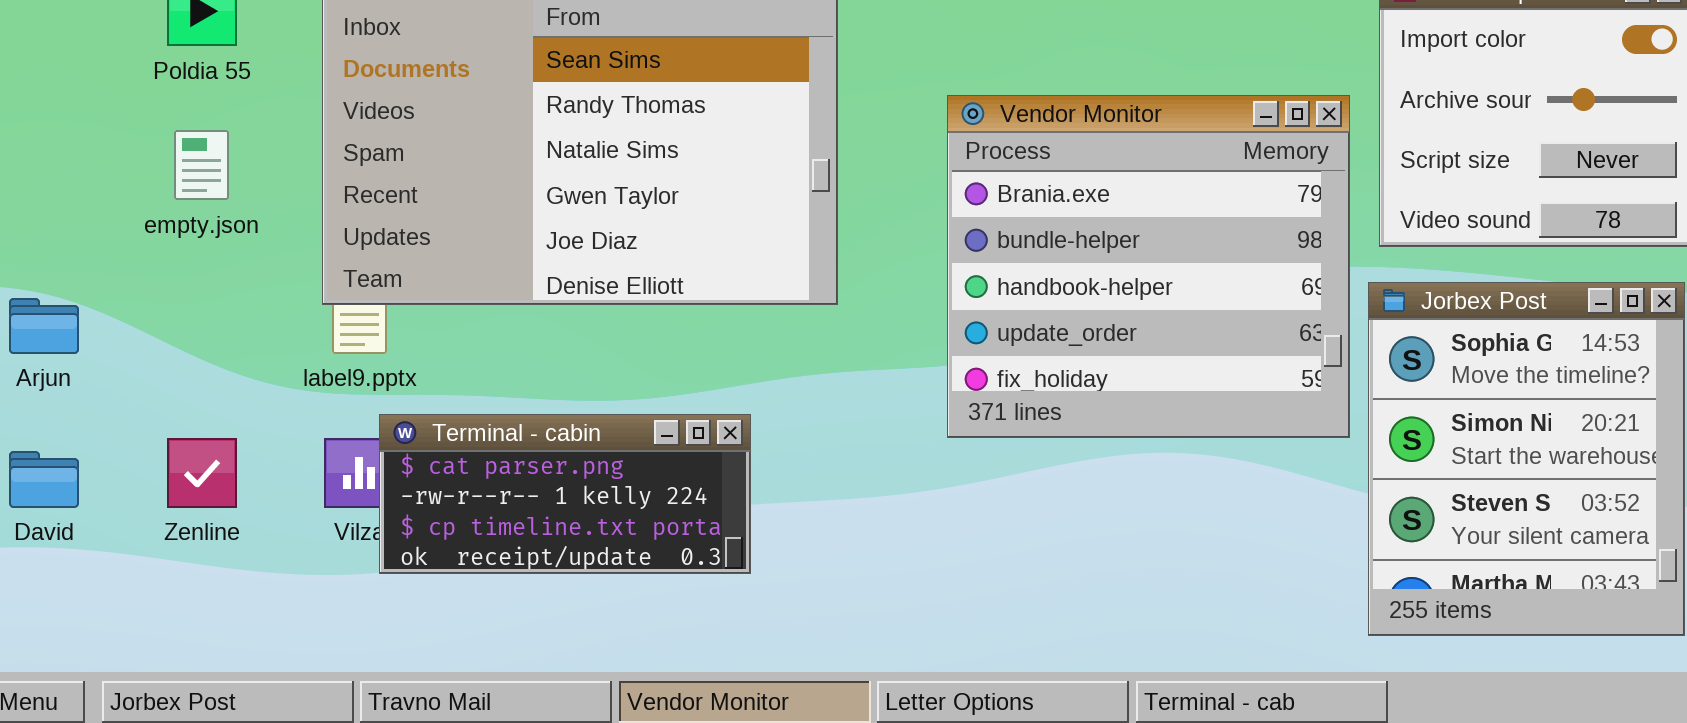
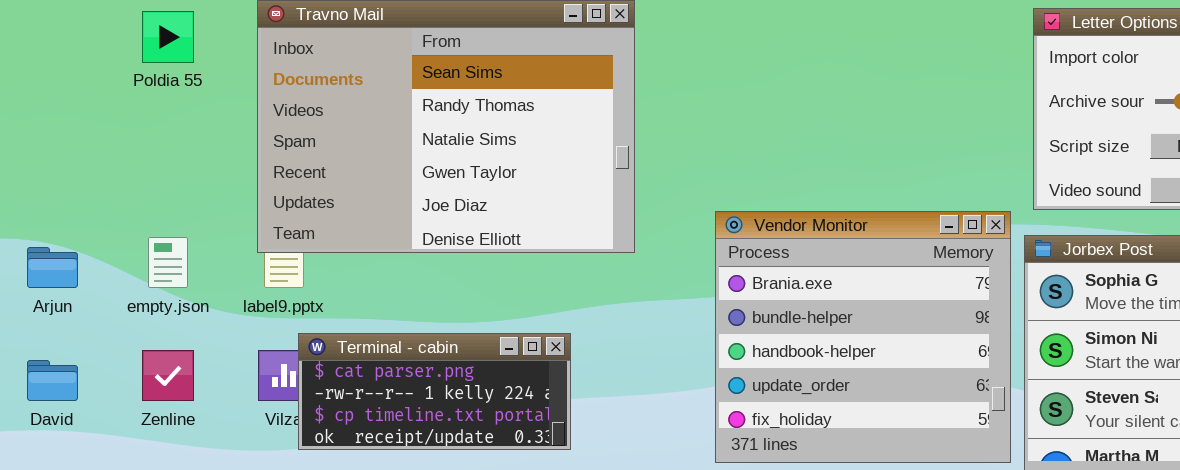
Vendor Monitor: [947,95,1350,438] -> [715,211,1011,463], moved
empty.json: [174,130,229,200] -> [148,237,188,288], moved

